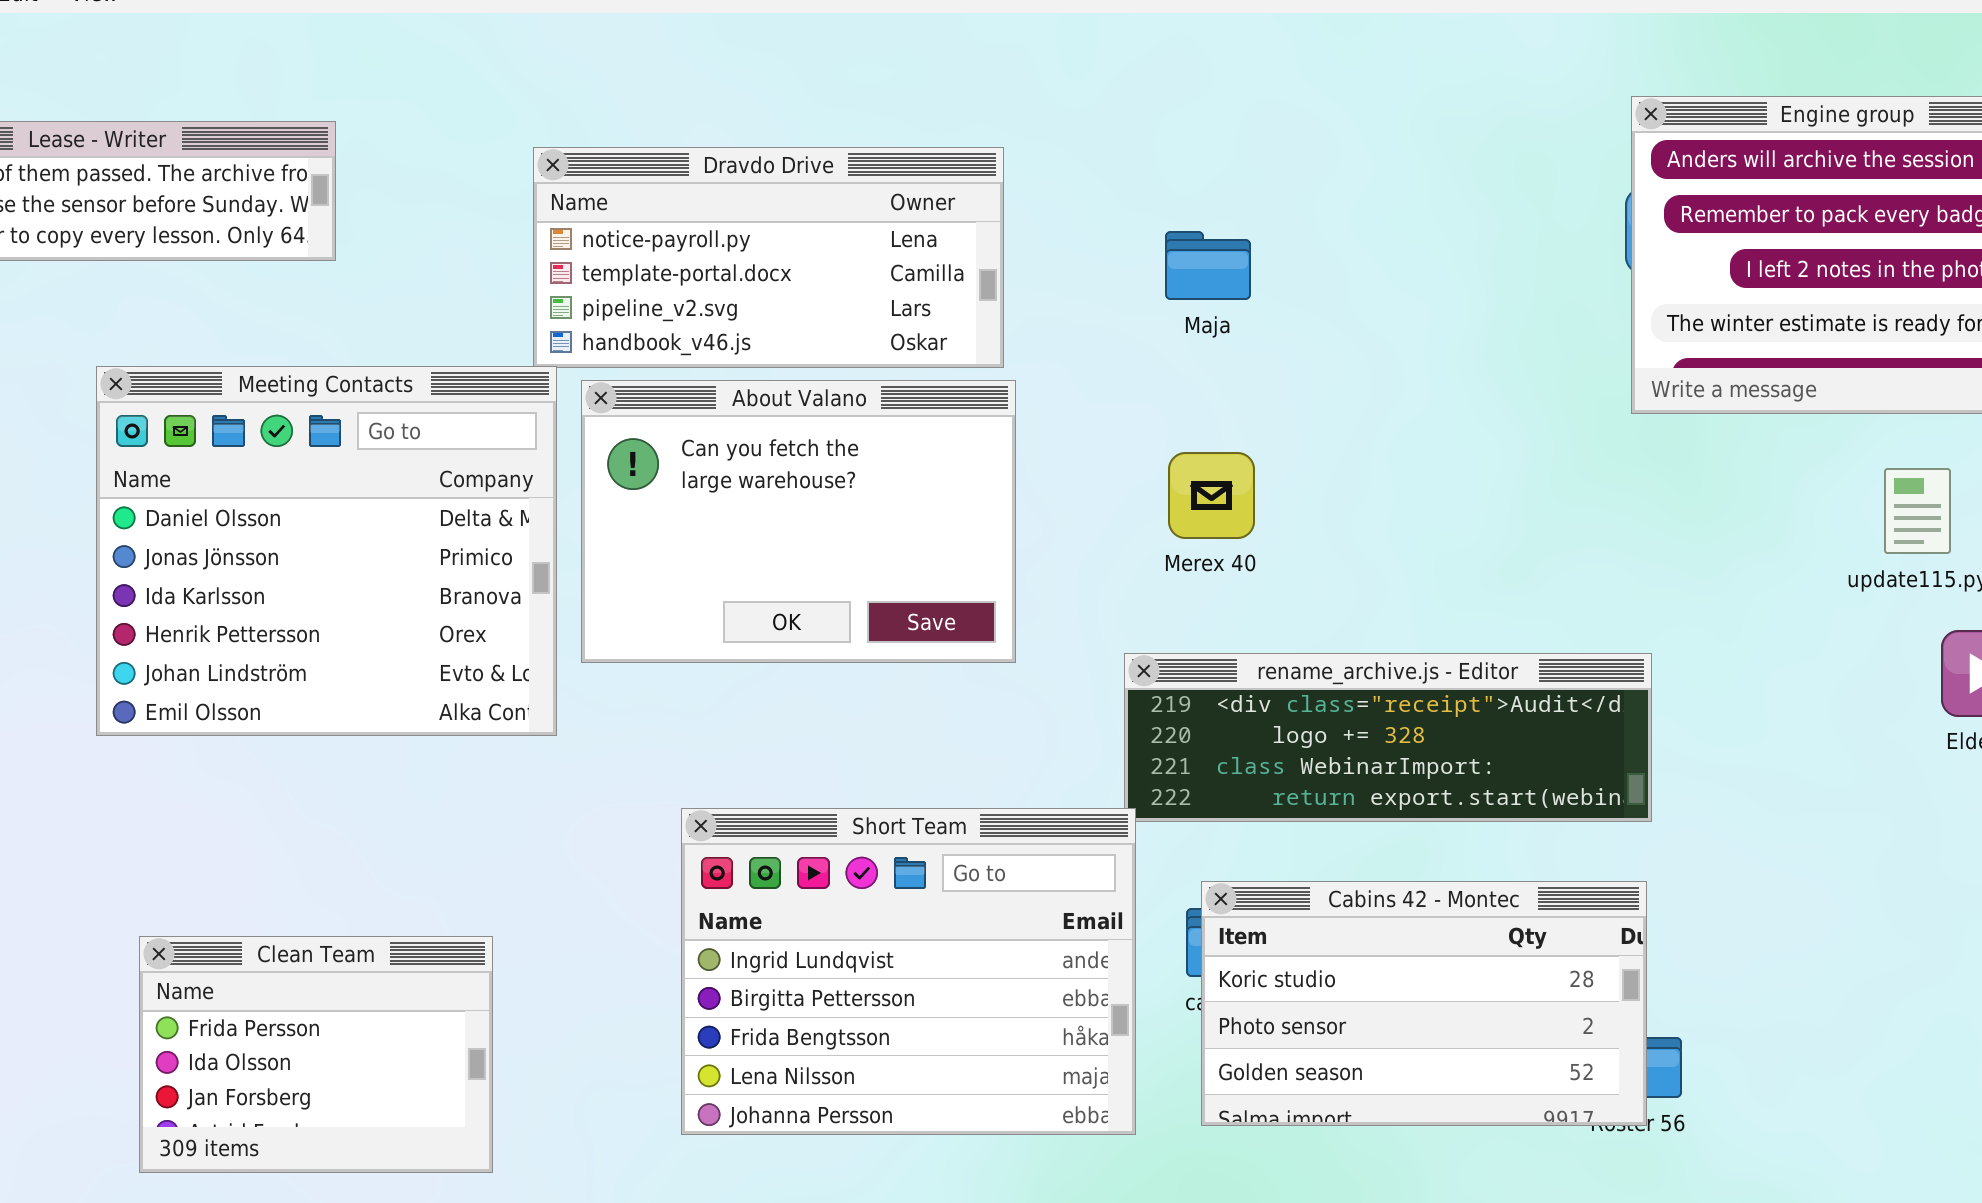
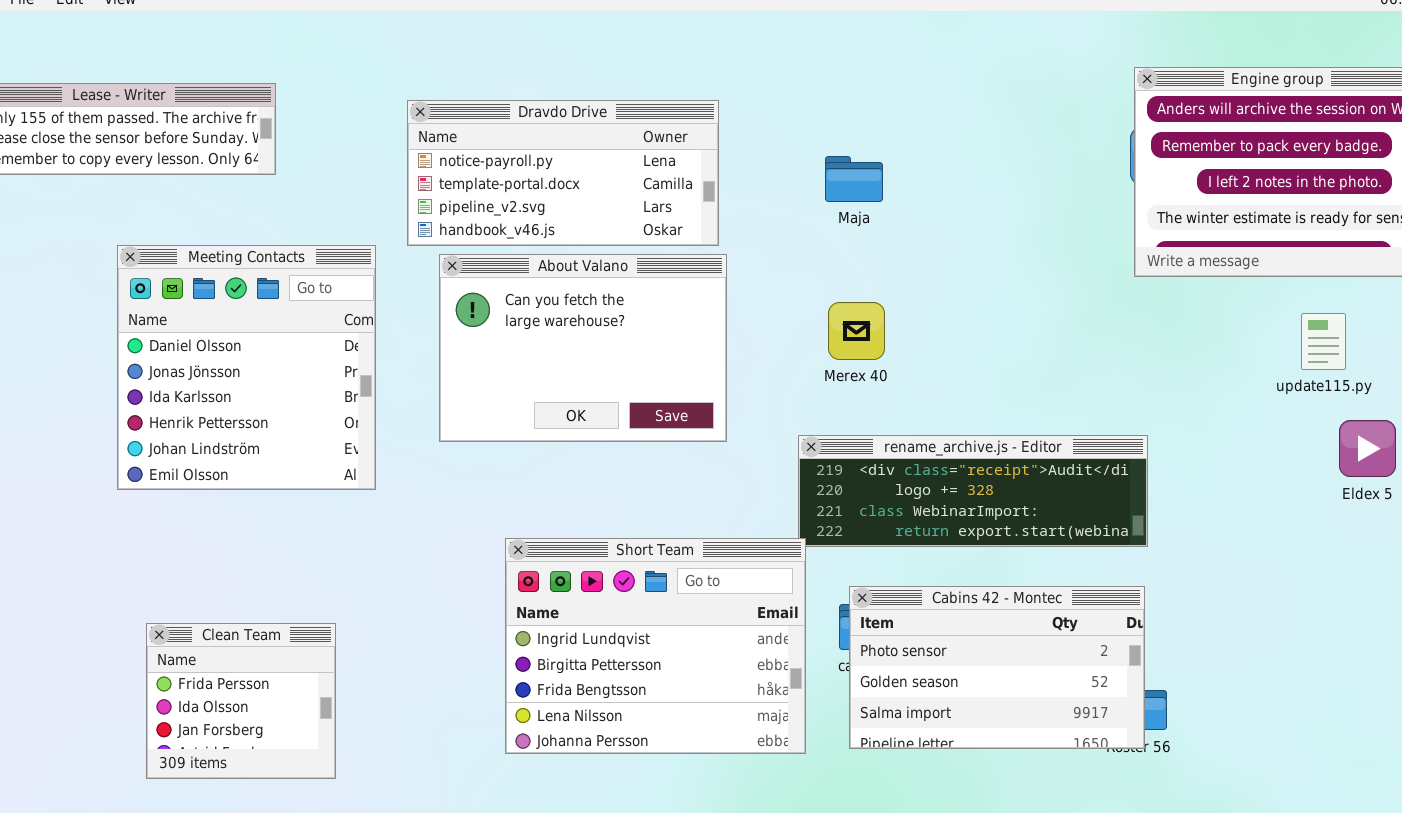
Meeting Contacts: [96,366,557,736] -> [117,245,376,490], resized
Cabins 42 - Montec: [1201,881,1647,1126] -> [849,586,1145,749], scrolled down 1 row
Clean Team: [139,936,493,1173] -> [146,623,336,779], resized

